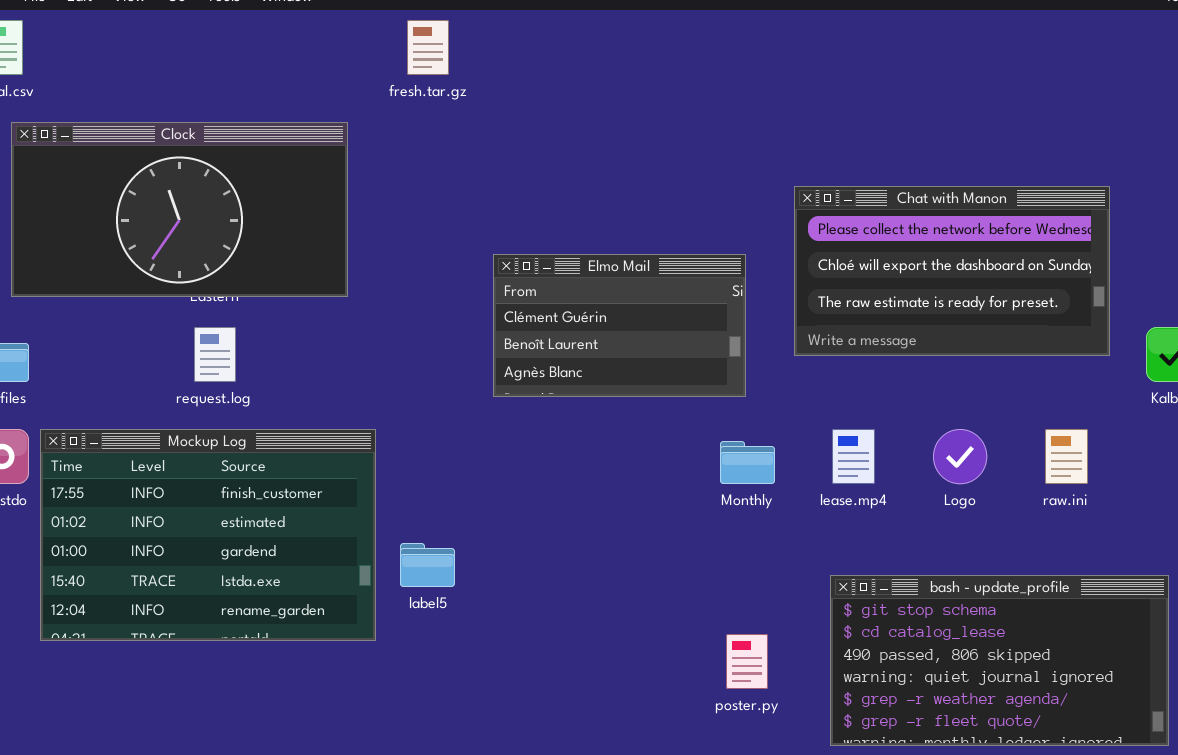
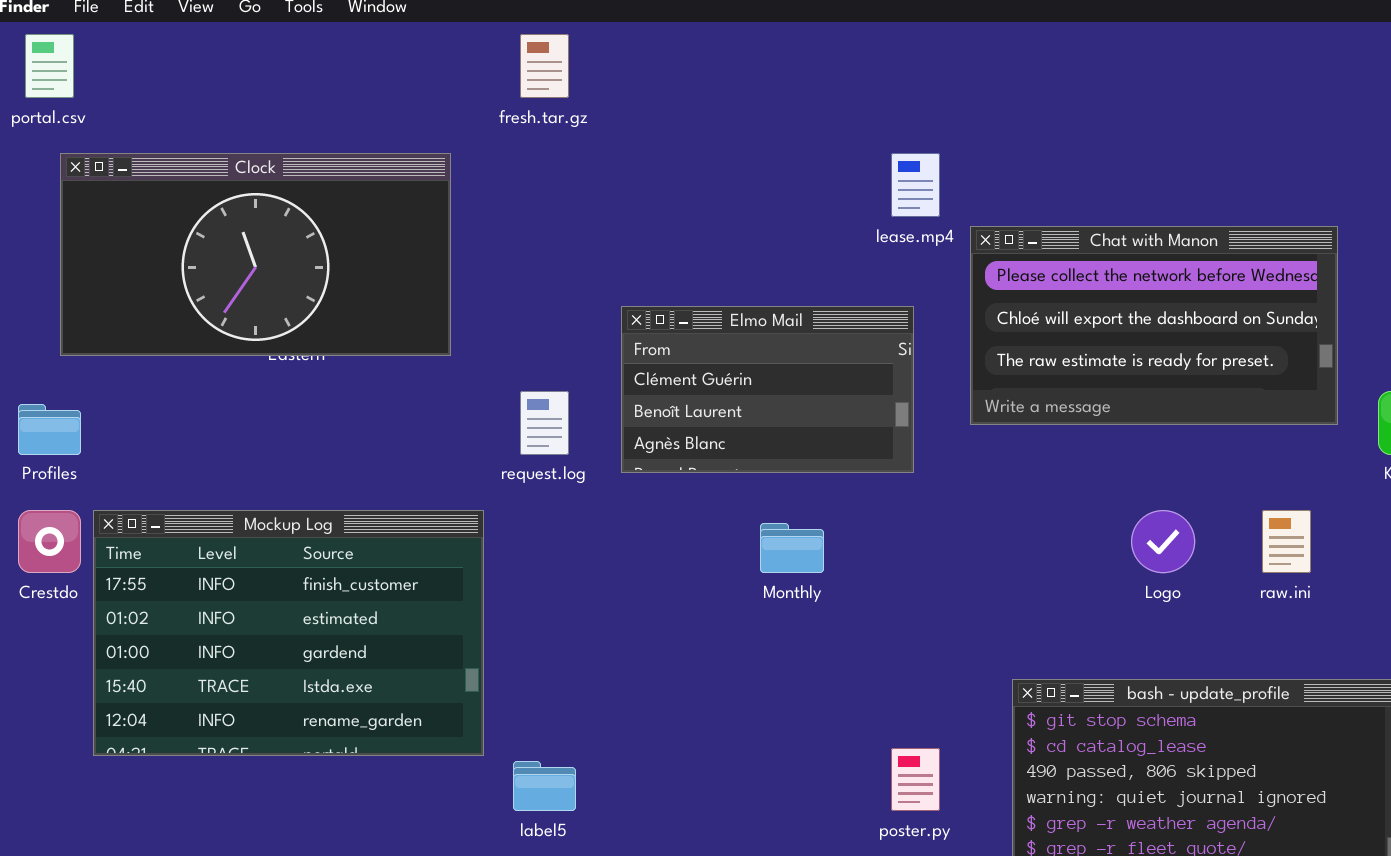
request.log: [194,327,236,382] -> [520,391,569,455], moved
lease.mp4: [832,429,875,484] -> [891,153,940,217], moved
Monthly: [720,441,775,484] -> [760,523,824,573], moved
label5: [400,543,455,587] -> [513,761,576,811], moved

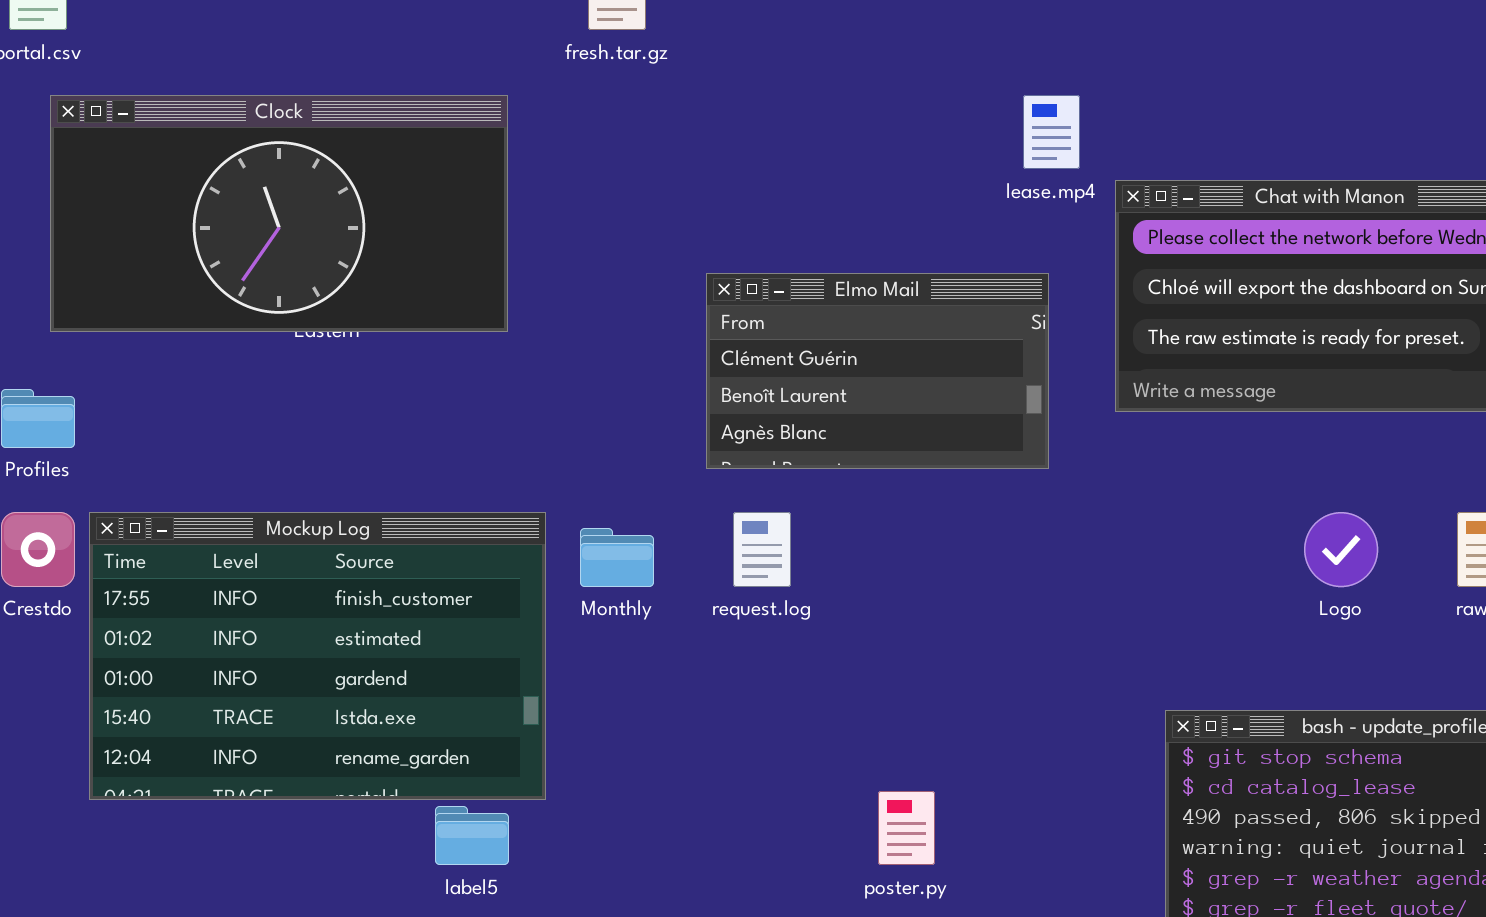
request.log: [520,391,569,455] -> [733,512,791,587], moved
Monthly: [760,523,824,573] -> [580,528,654,587], moved
poster.py: [891,748,940,811] -> [878,791,935,865], moved
label5: [513,761,576,811] -> [435,806,509,865], moved

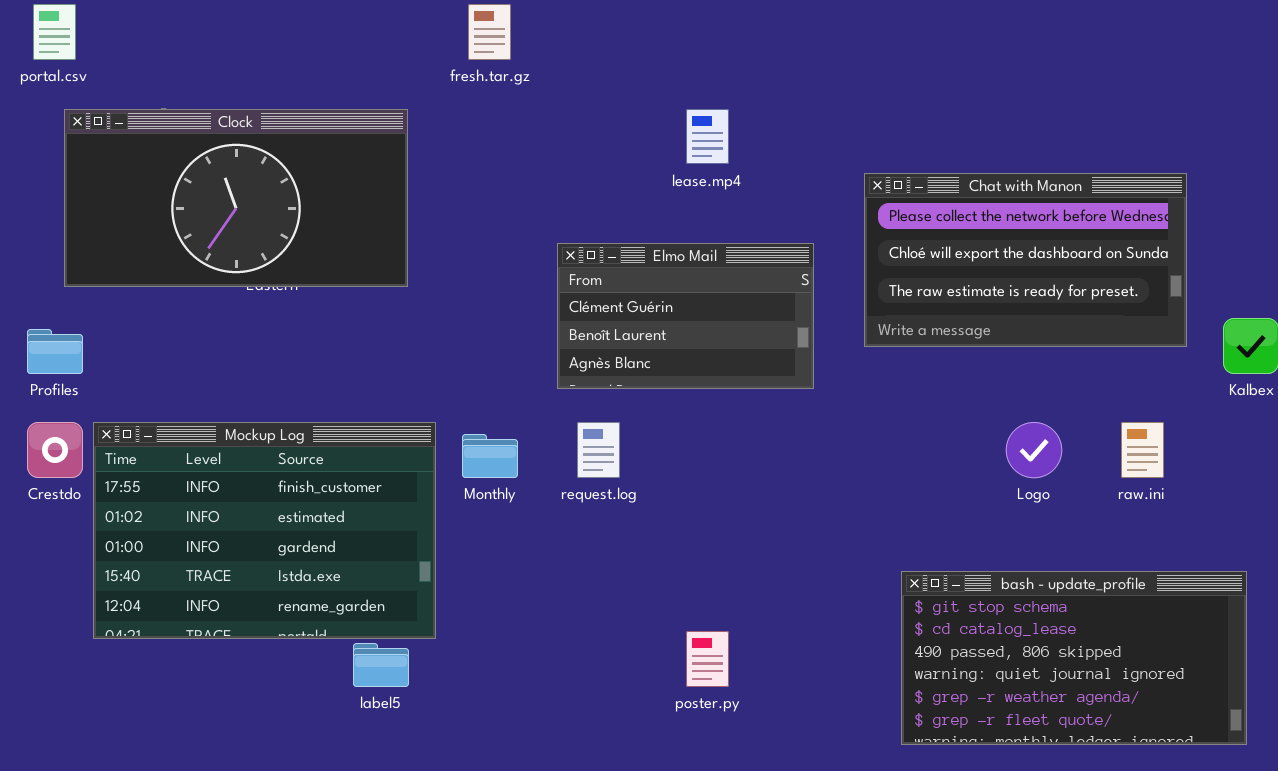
lease.mp4: [1023,95,1080,169] -> [686,109,729,164], moved

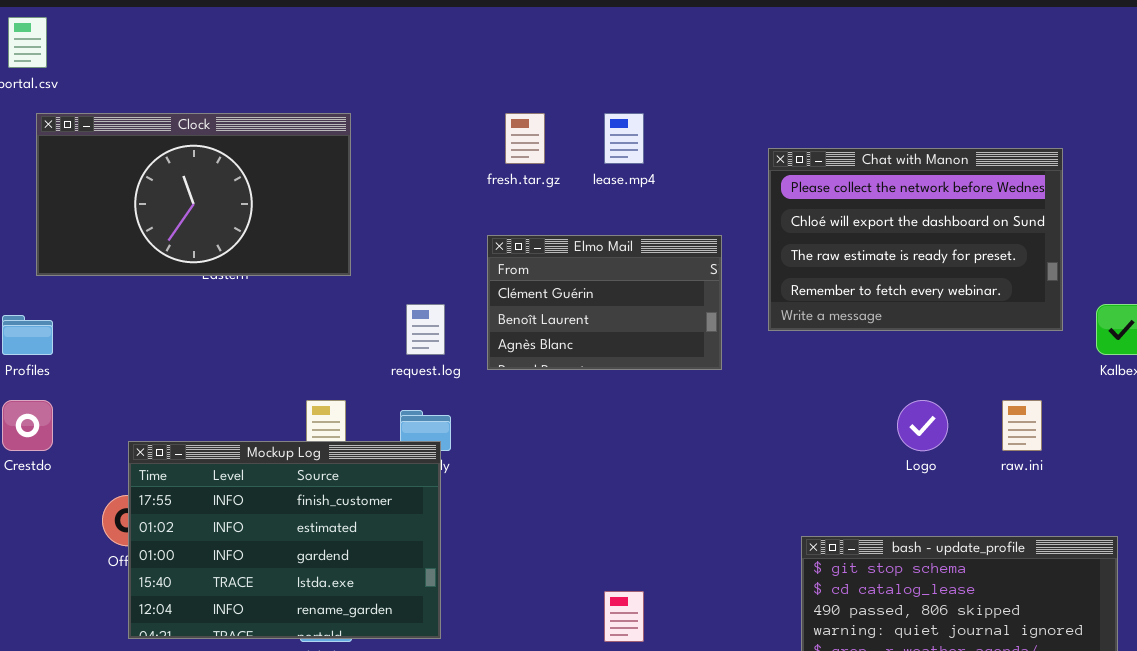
fresh.tar.gz: [468,4,511,60] -> [505,113,545,164], moved
Chat with Manon: [864,173,1187,347] -> [768,148,1063,331], resized
Mockup Log: [93,422,436,639] -> [128,441,441,639], moved
request.log: [577,422,620,478] -> [406,304,445,355], moved

